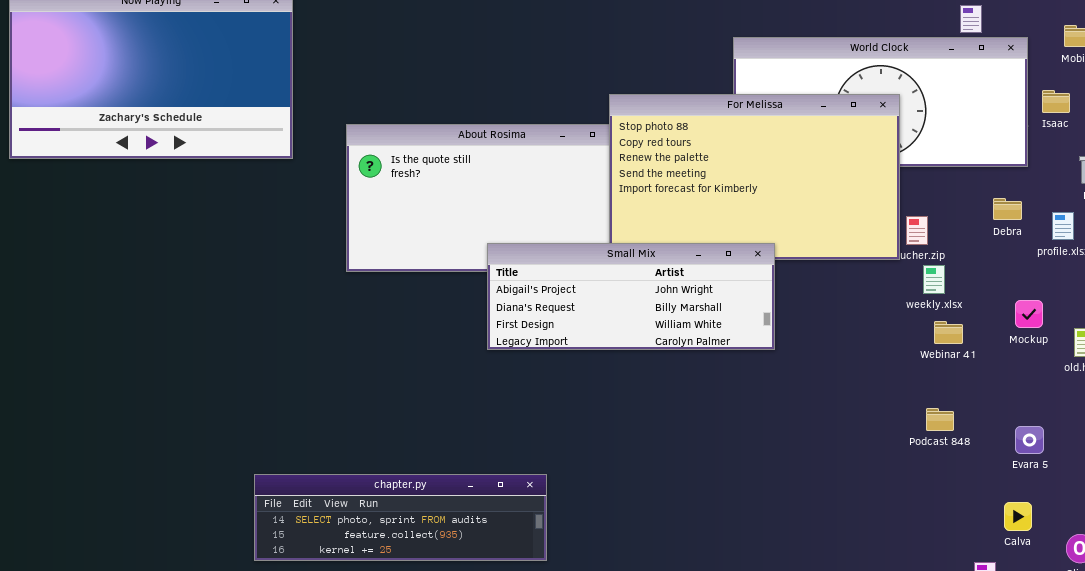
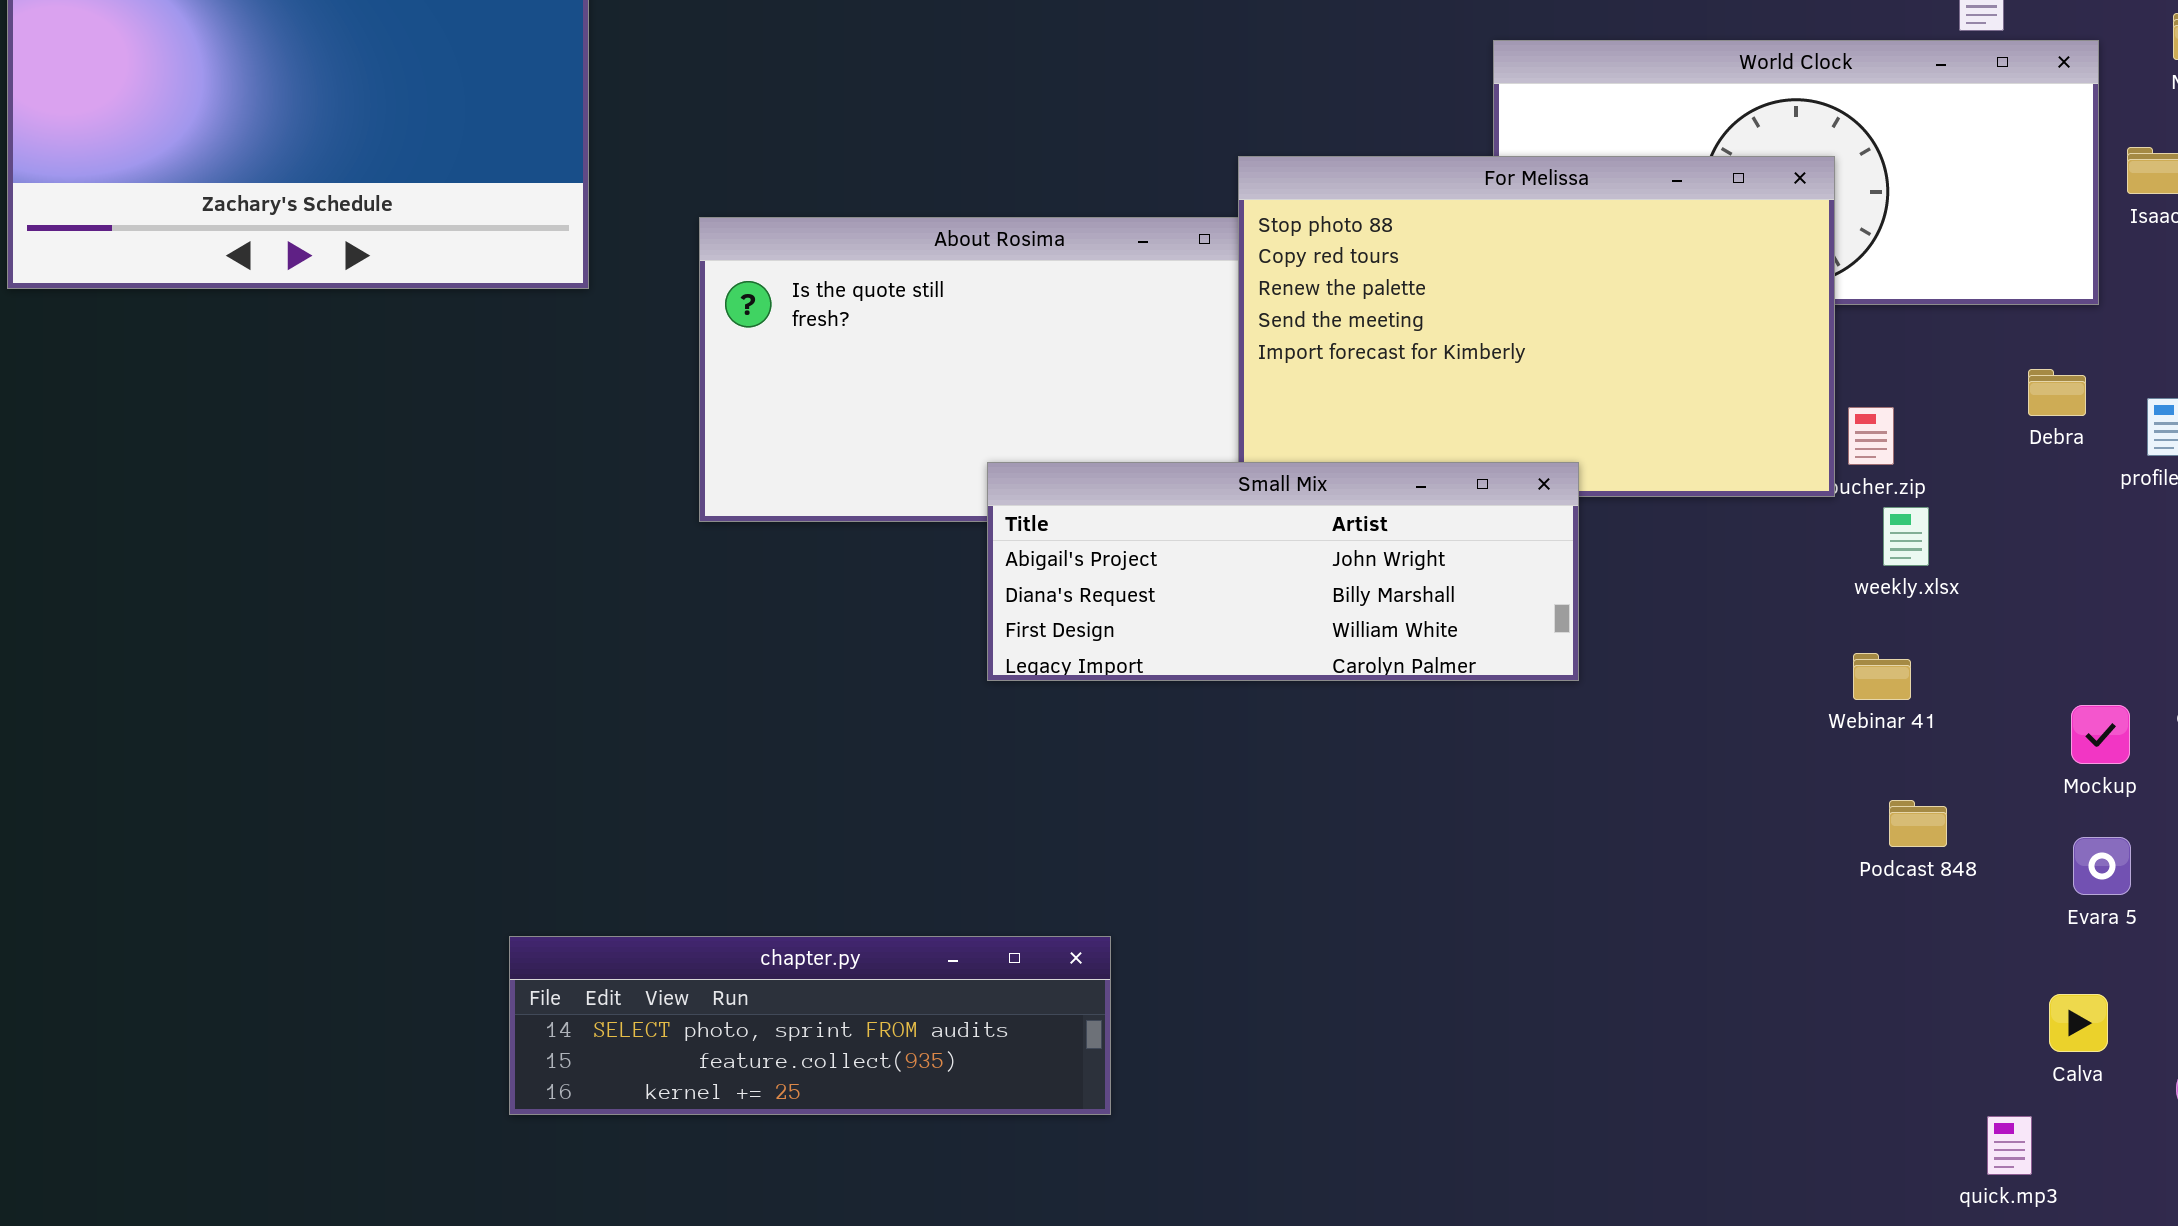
Mockup: [1015,300,1043,328] -> [2071,705,2130,764], moved
Webinar 41: [934,321,963,344] -> [1853,653,1911,700], moved

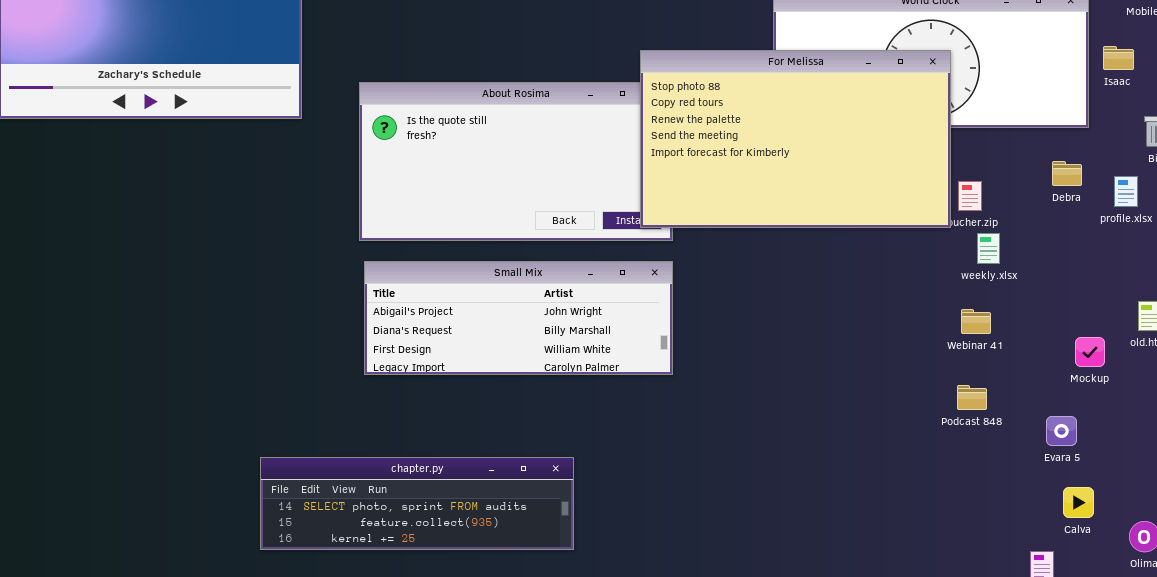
Small Mix: [987,462,1579,681] -> [364,261,673,375], moved
Podcast 848: [1889,800,1947,847] -> [957,385,987,410], moved
Evara 5: [2073,837,2131,895] -> [1046,416,1077,446], moved

